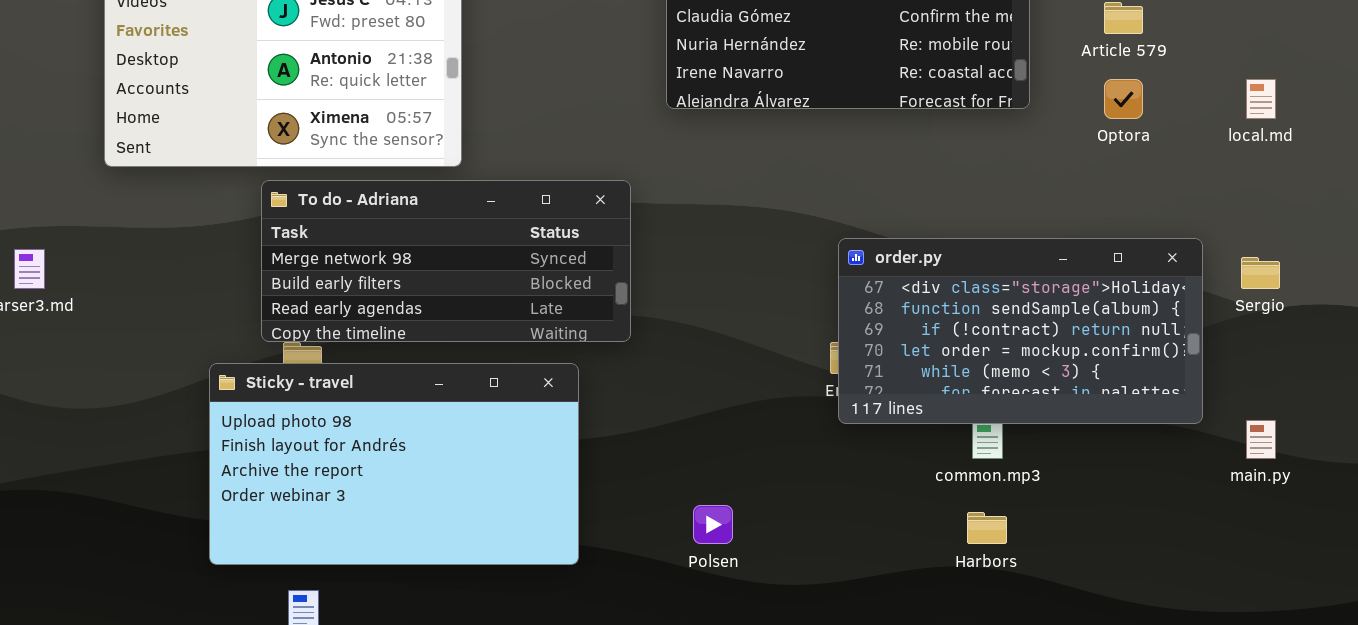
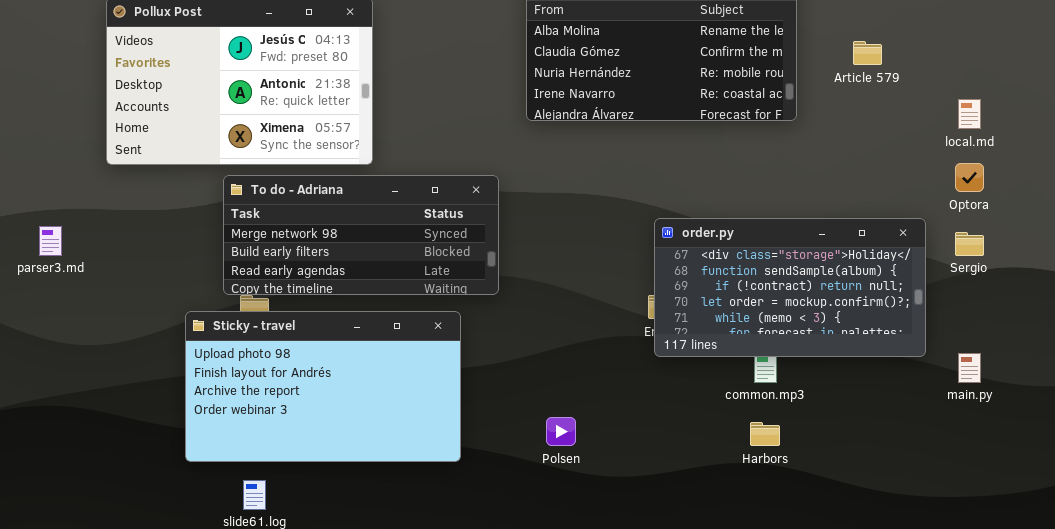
Optora: [1104,79,1143,119] -> [955,163,984,192], moved

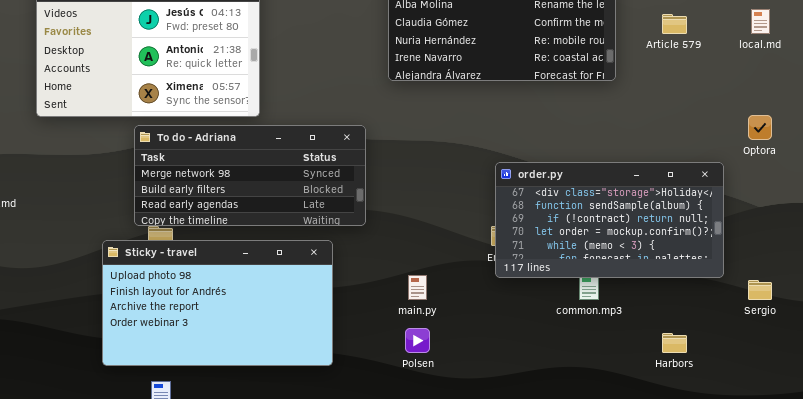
local.md: [958,99,981,129] -> [751,9,770,34], moved
Sergio: [955,232,984,256] -> [748,280,772,300], moved
main.py: [958,353,981,383] -> [408,275,427,300], moved
Harbors: [750,422,780,446] -> [662,333,687,353], moved

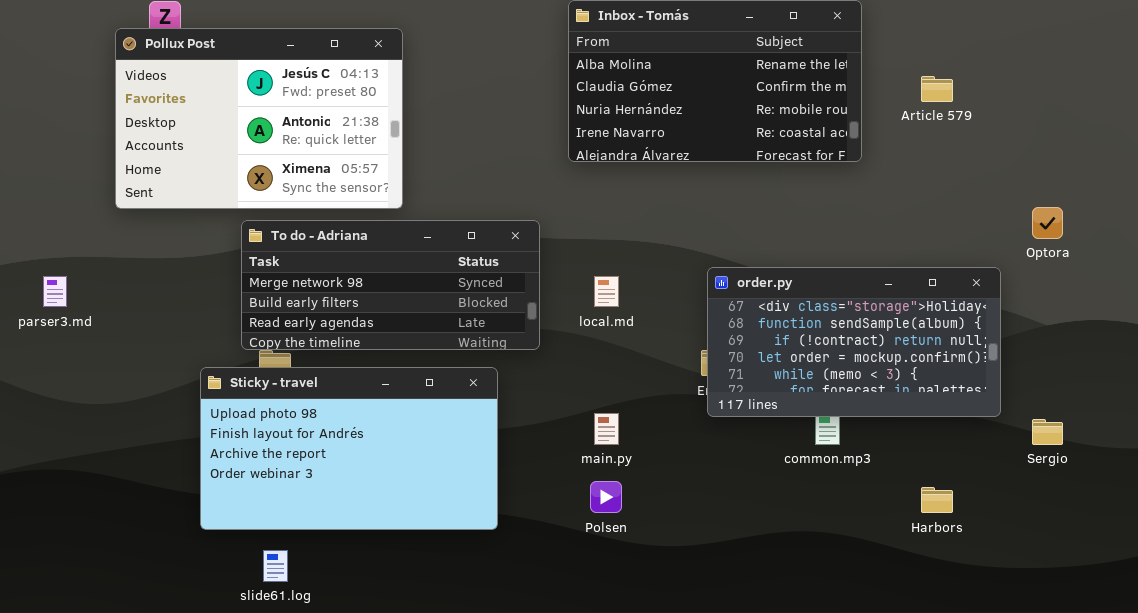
local.md: [751,9,770,34] -> [594,276,619,307], moved

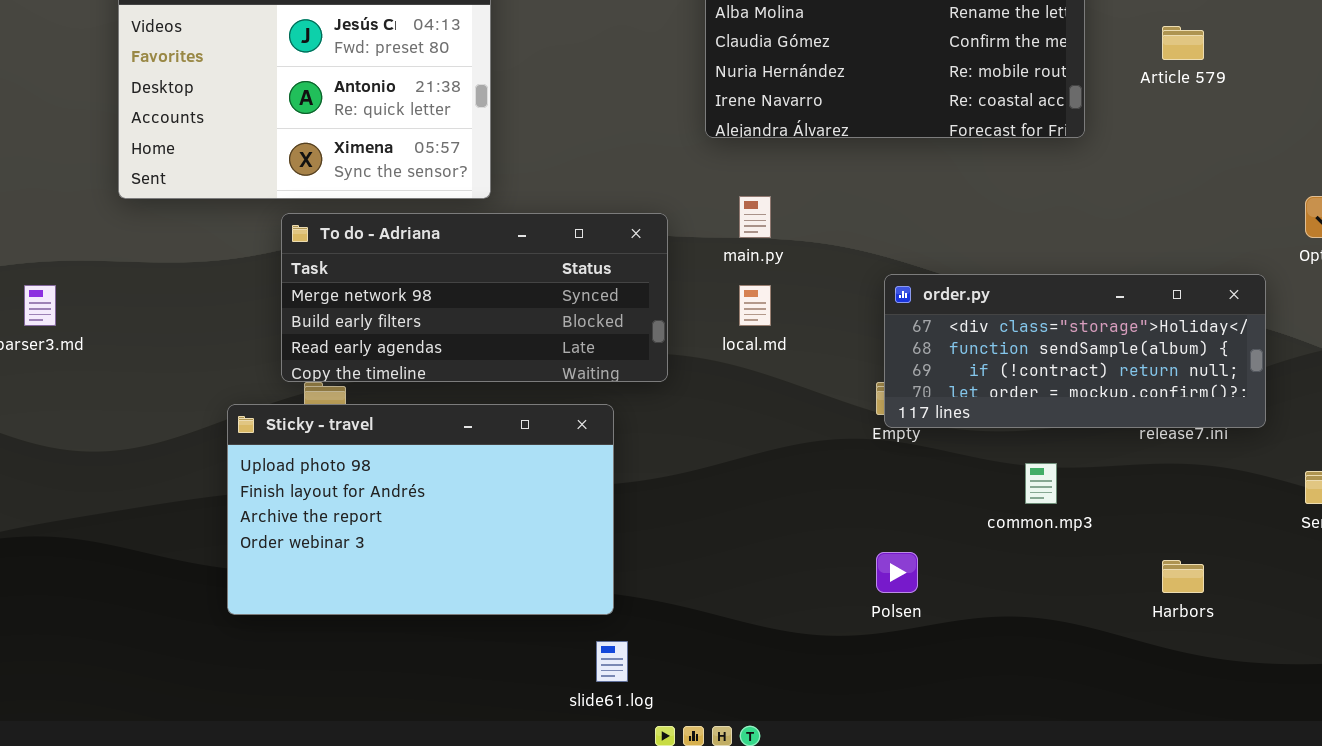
order.py: [707,267,1001,417] -> [884,274,1266,428], resized
main.py: [594,413,619,445] -> [739,196,771,238], moved
Polsen: [590,481,622,513] -> [876,552,918,593], moved
slide61.log: [263,550,288,582] -> [596,641,628,682], moved

